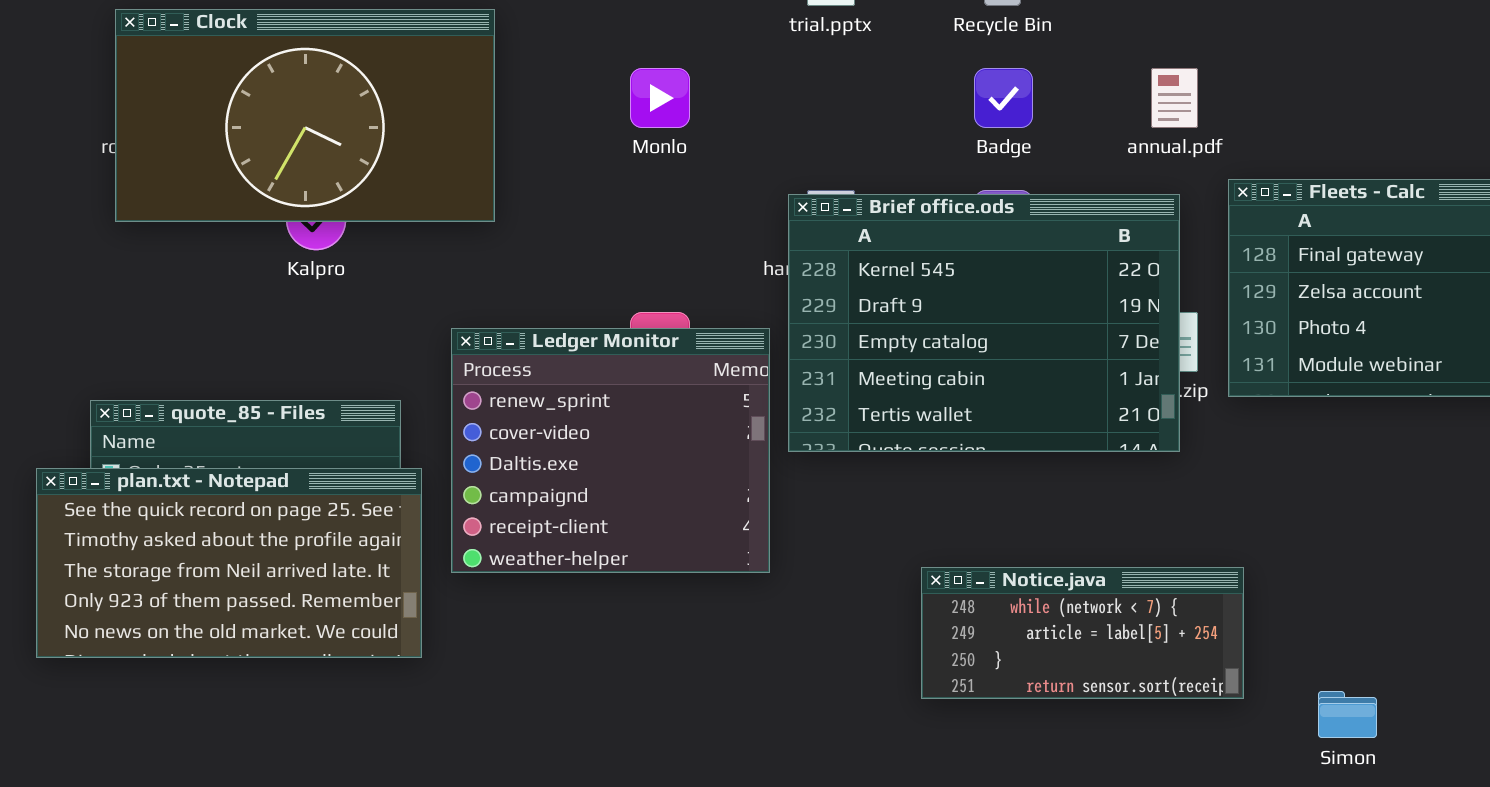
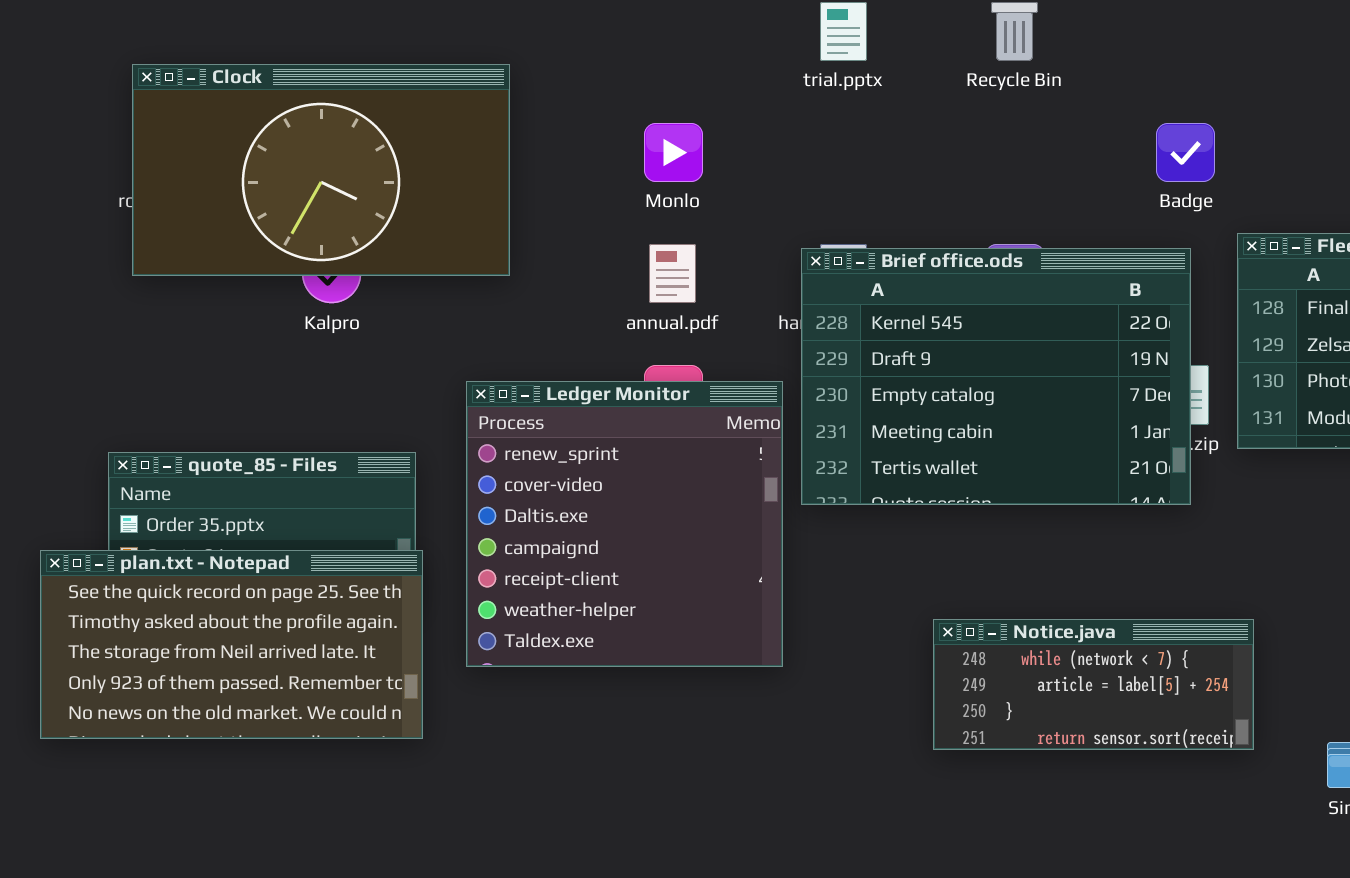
Badge: [974,68,1033,128] -> [1156,123,1215,182], moved
annual.pdf: [1151,68,1198,128] -> [649,244,696,303], moved
Ledger Monitor: [451,328,770,573] -> [466,381,783,667], resized
plan.txt - Notepad: [36,468,422,658] -> [40,550,423,739], moved

